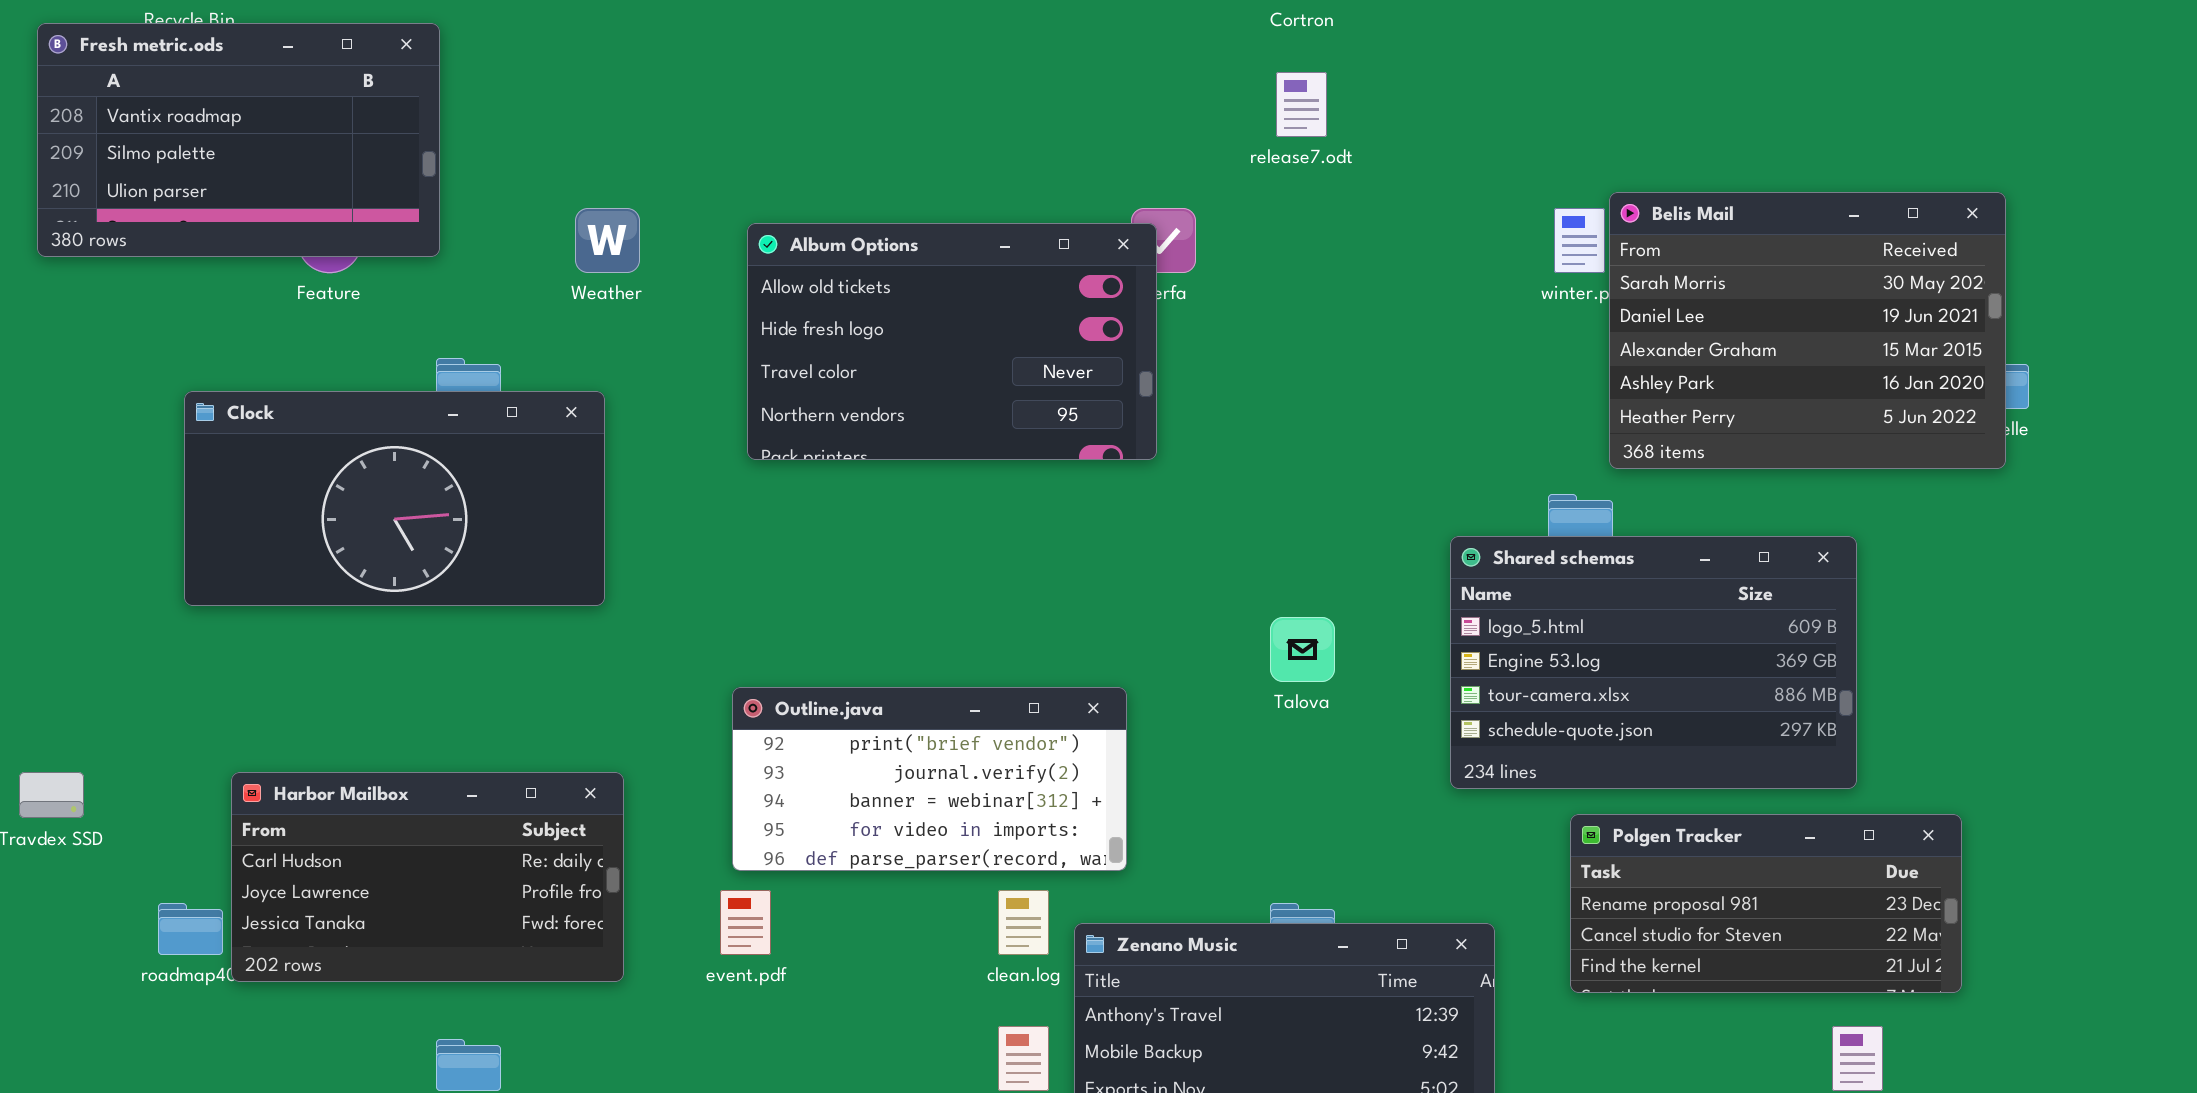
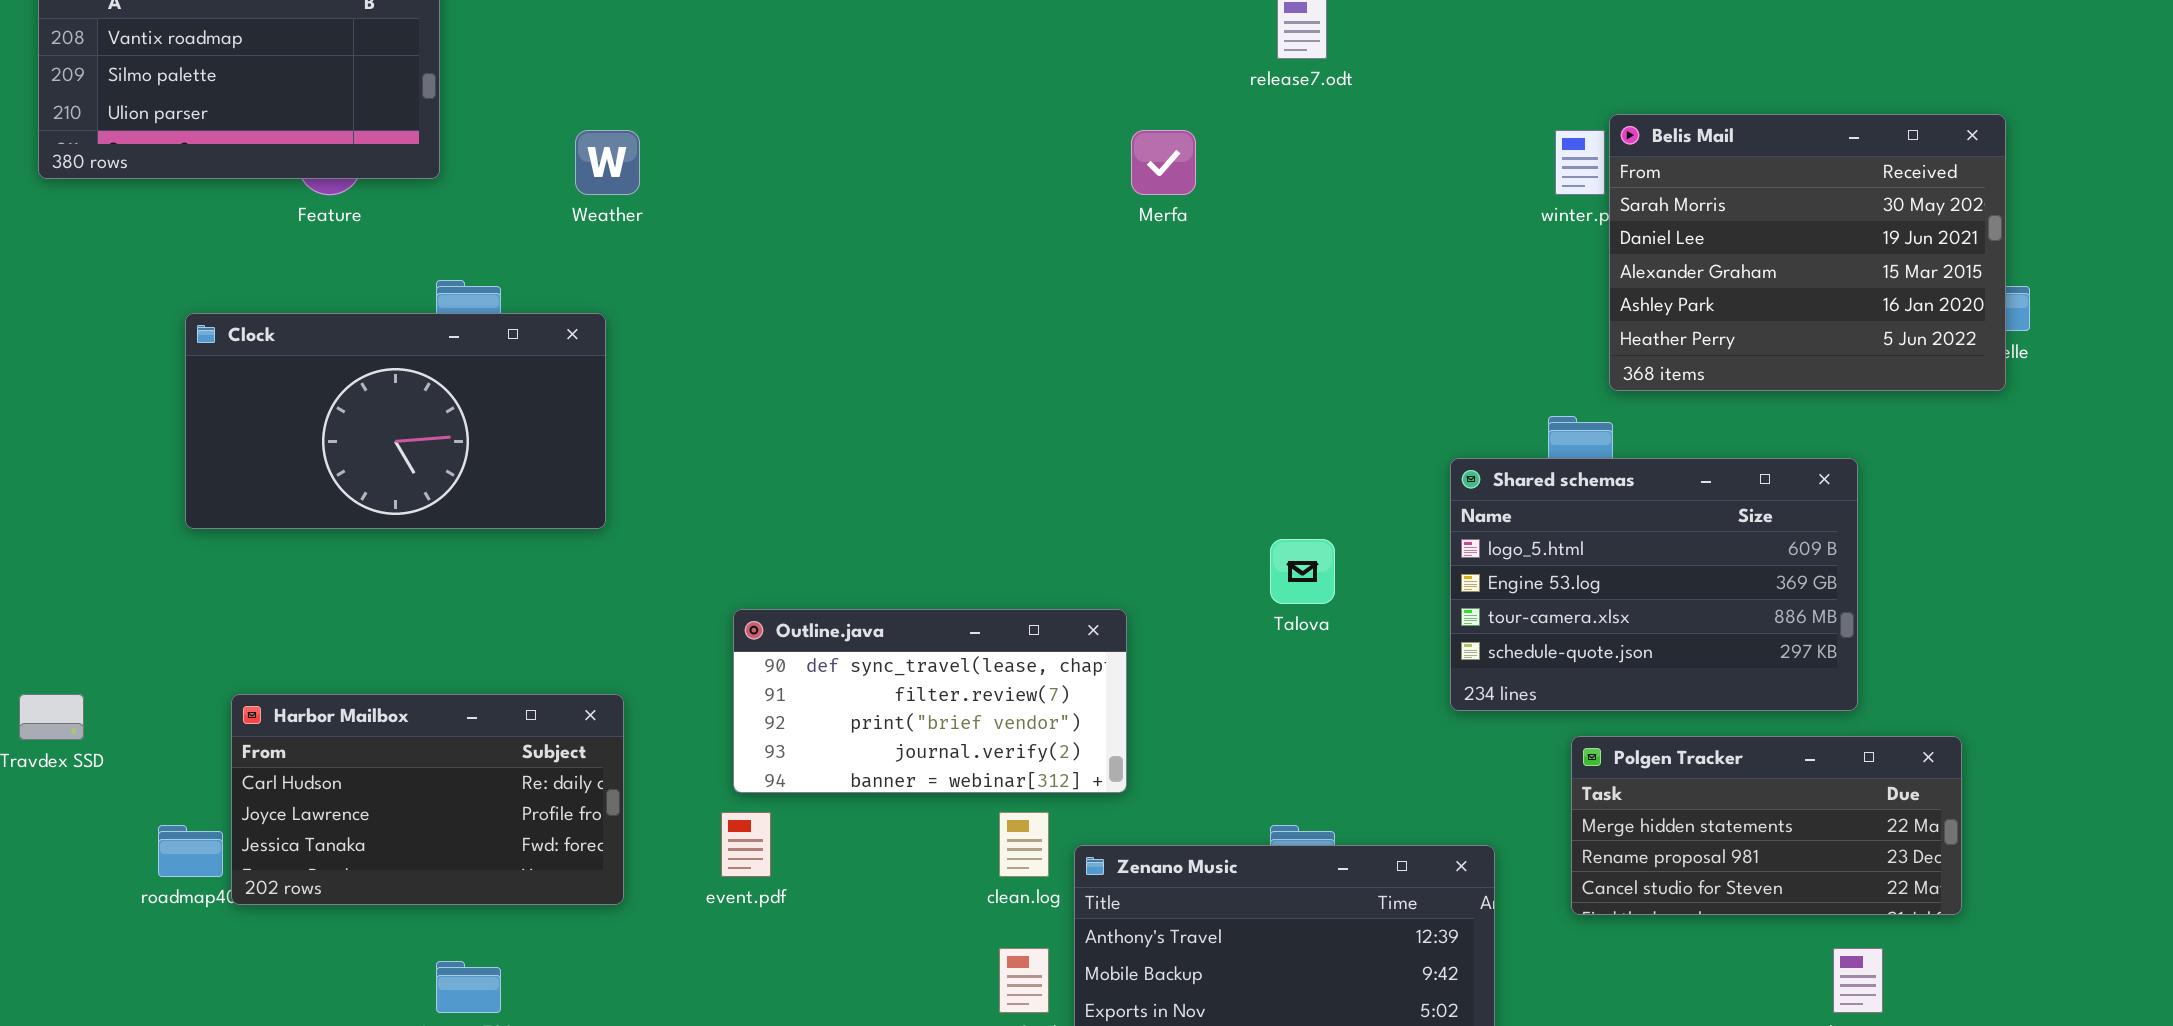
Album Options: [747,223,1157,460] -> none, closed
Outline.java: [732,687,1127,871] -> [733,609,1127,793], scrolled up 2 rows
Polgen Tracker: [1570,814,1962,993] -> [1571,736,1962,915], scrolled up 1 row

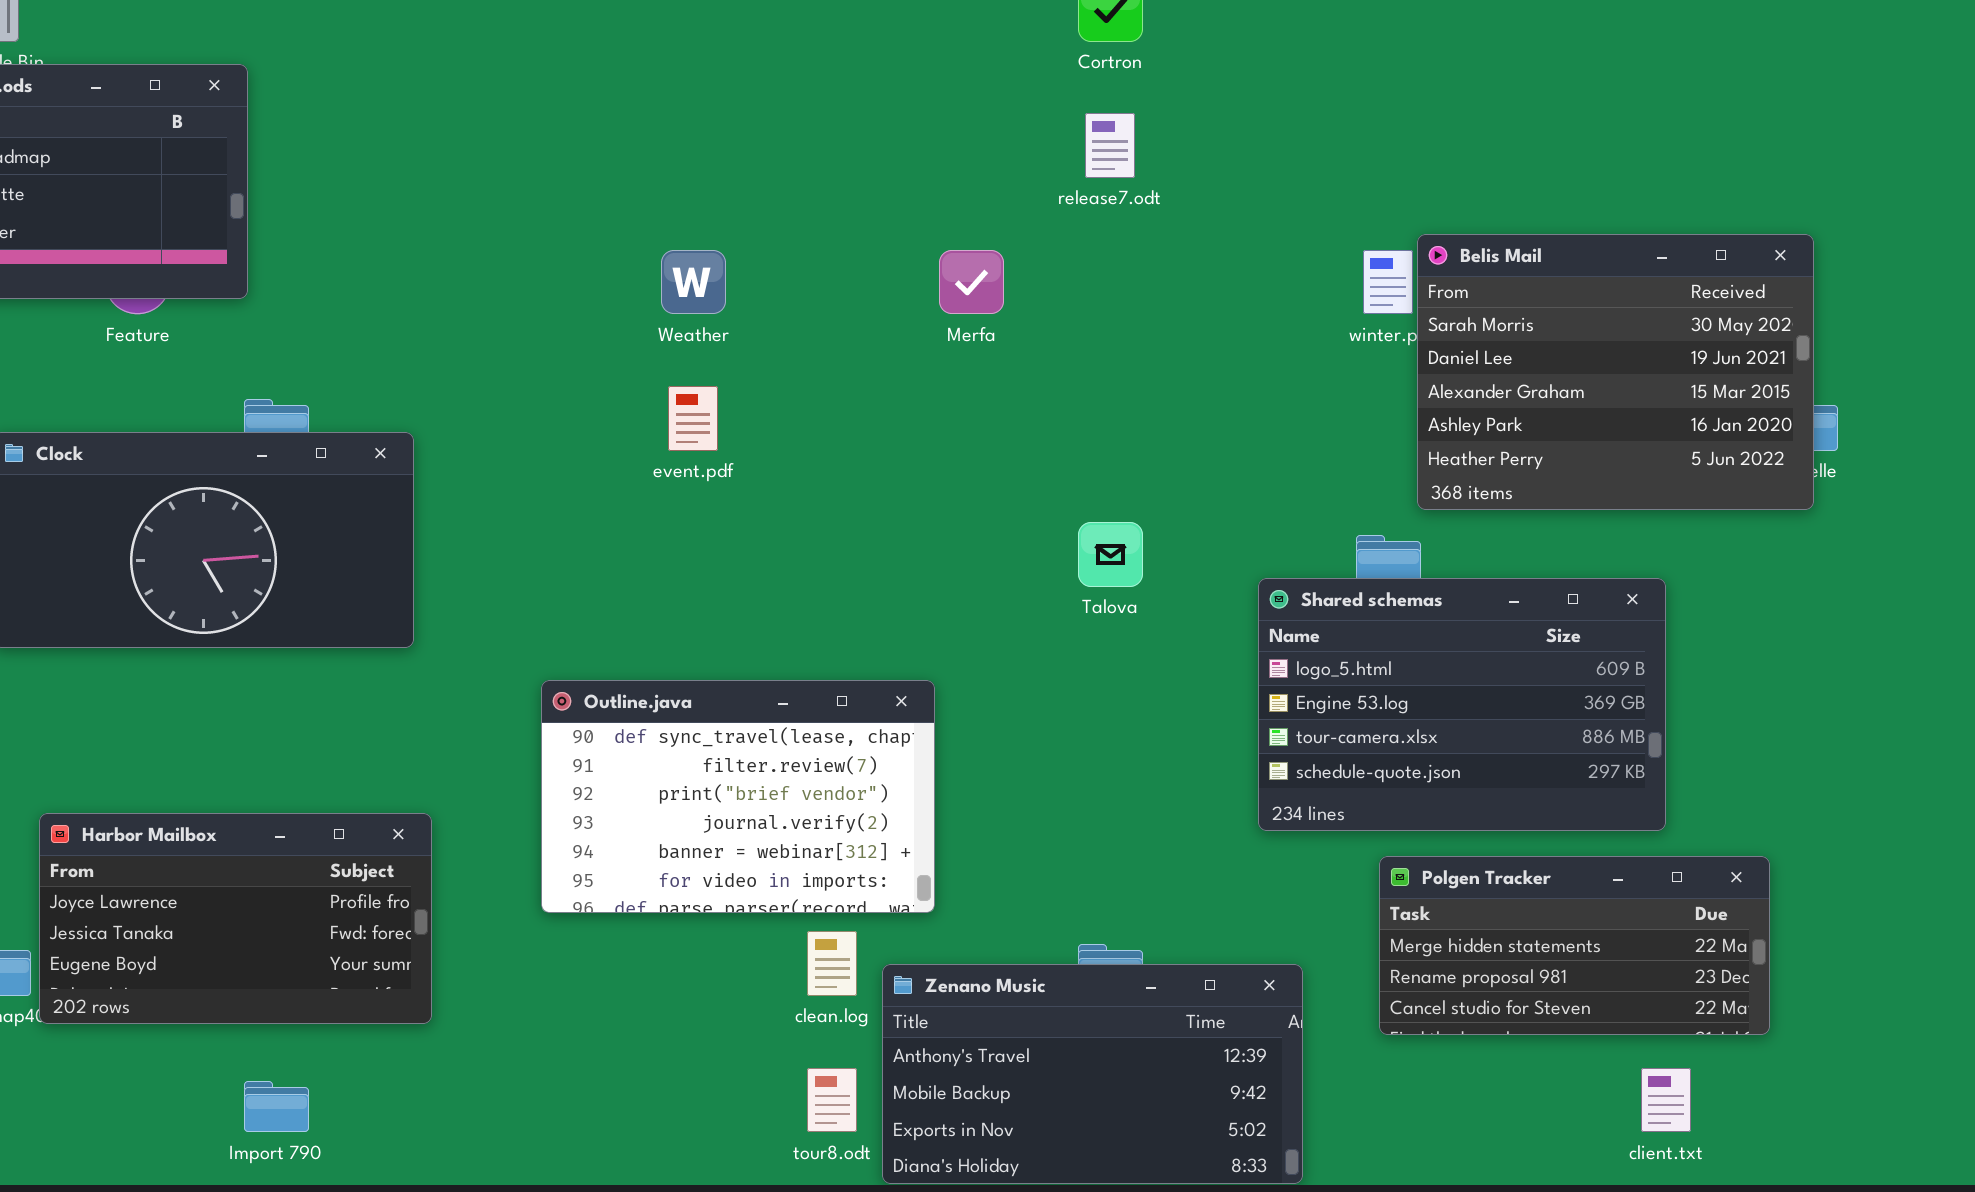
Weather: [575,130,640,195] -> [661,250,726,314], moved
Talova: [1270,539,1335,604] -> [1078,522,1143,587], moved
Outline.java: [733,609,1127,793] -> [541,680,935,913], resized
Harbor Mailbox: [231,694,624,905] -> [39,813,432,1024], scrolled down 1 row
event.pdf: [721,812,771,877] -> [668,386,718,451], moved

